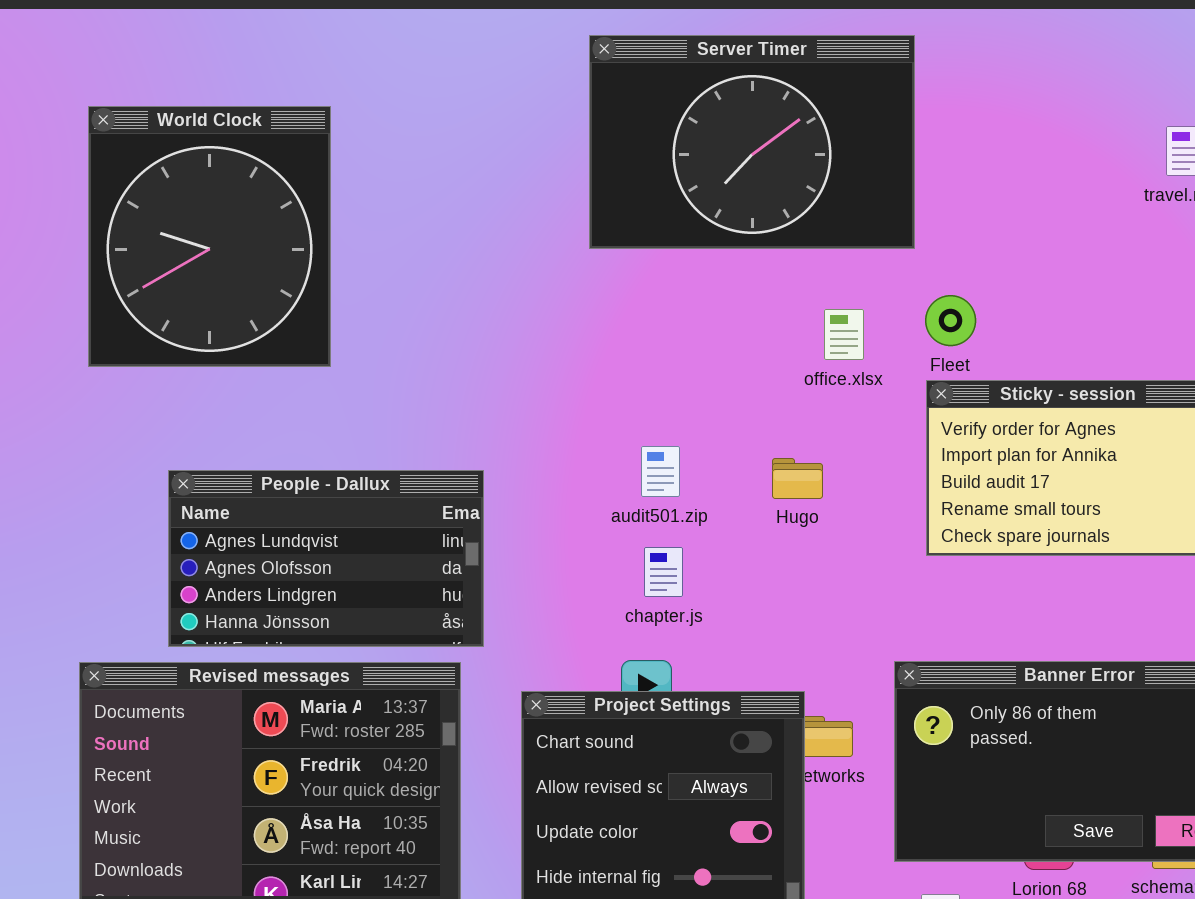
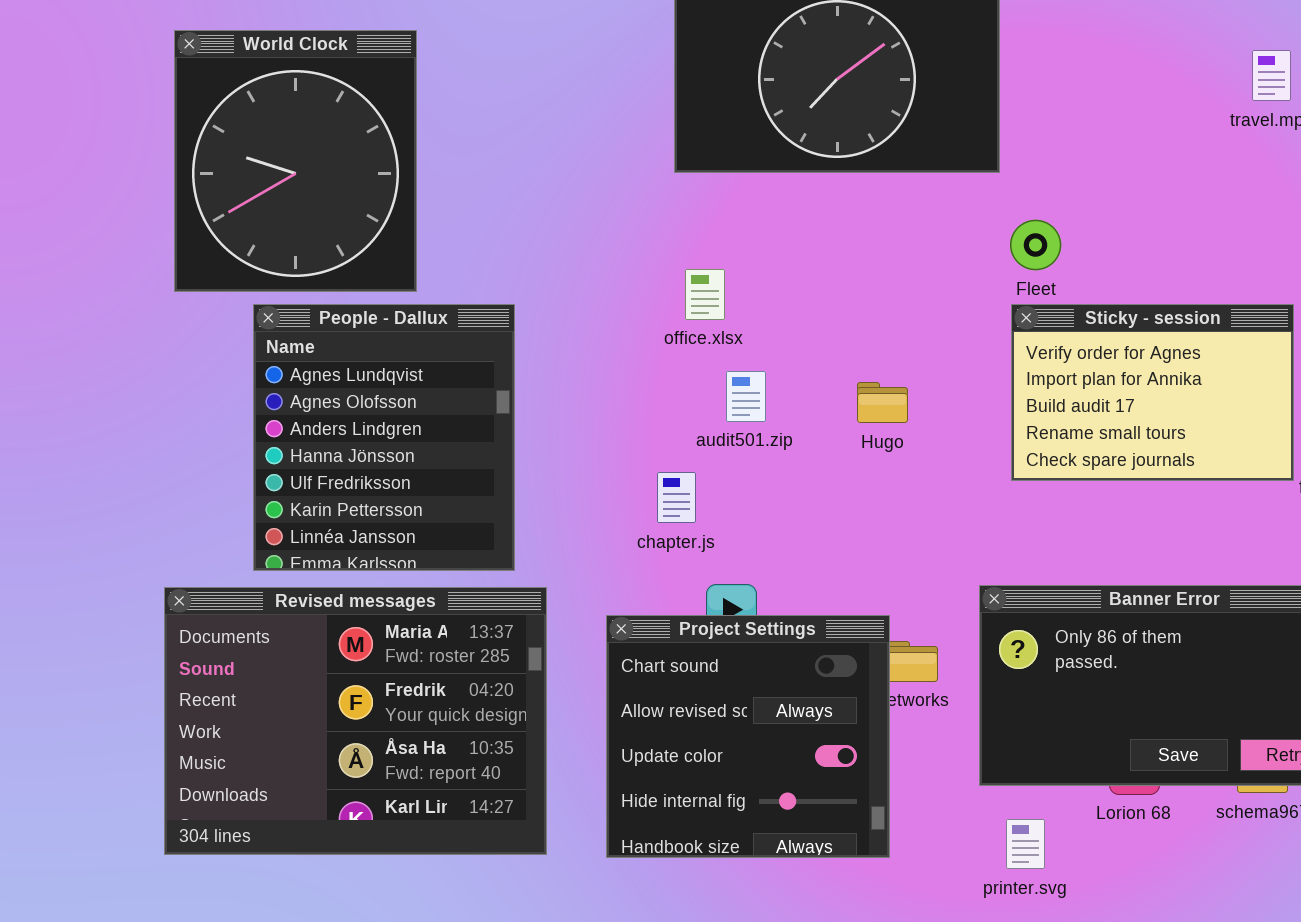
office.xlsx: [824,309,864,360] -> [685,269,725,320], moved
People - Dallux: [168,470,484,647] -> [253,304,515,571], resized
chapter.js: [644,547,683,597] -> [657,472,696,523], moved

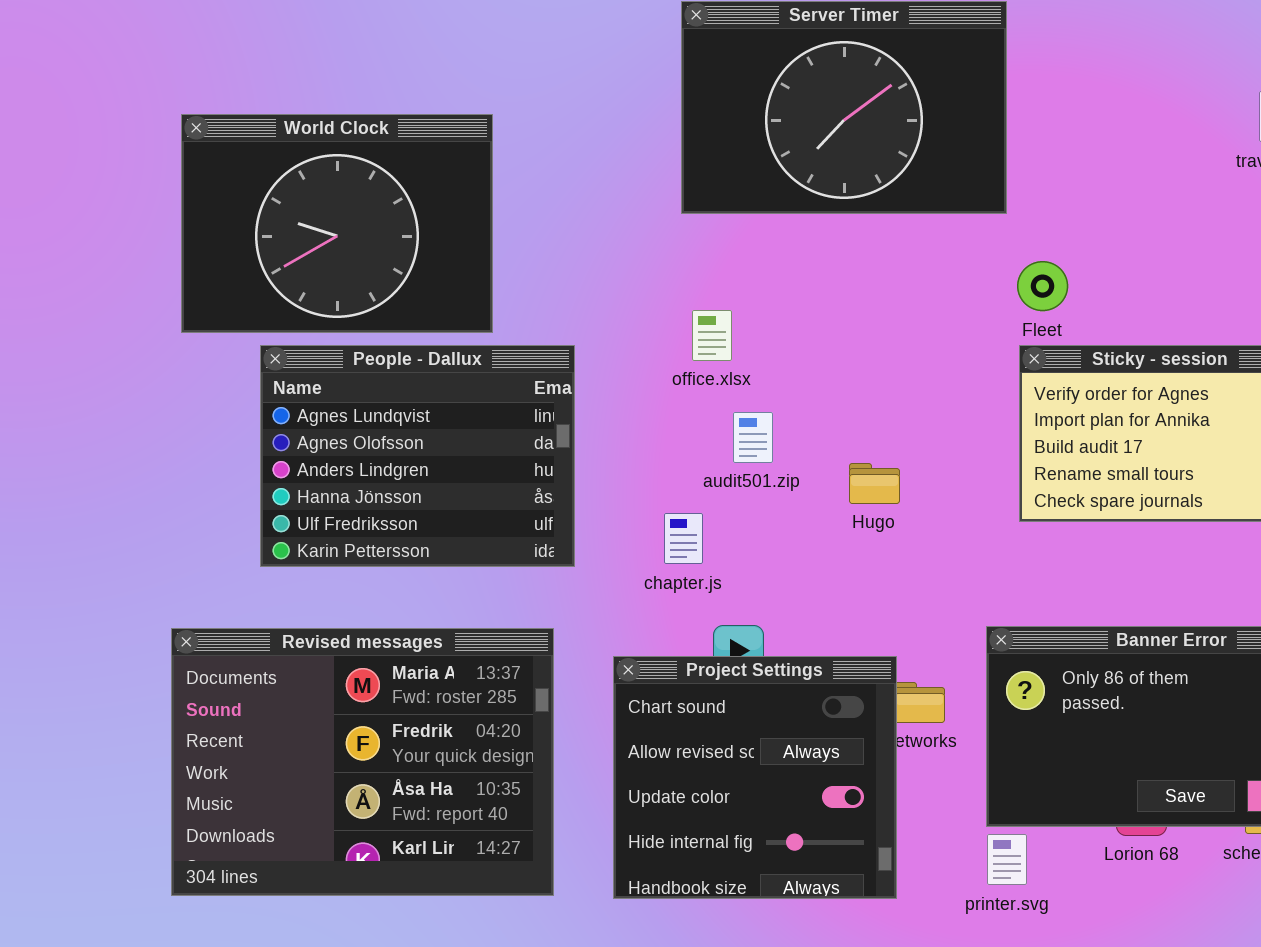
World Clock: [174,30,417,292] -> [181,114,493,333], resized
People - Dallux: [253,304,515,571] -> [260,345,575,567], resized
Hugo: [857,382,908,423] -> [849,463,900,504], moved
printer.svg: [1006,819,1045,869] -> [987,834,1027,885], moved

